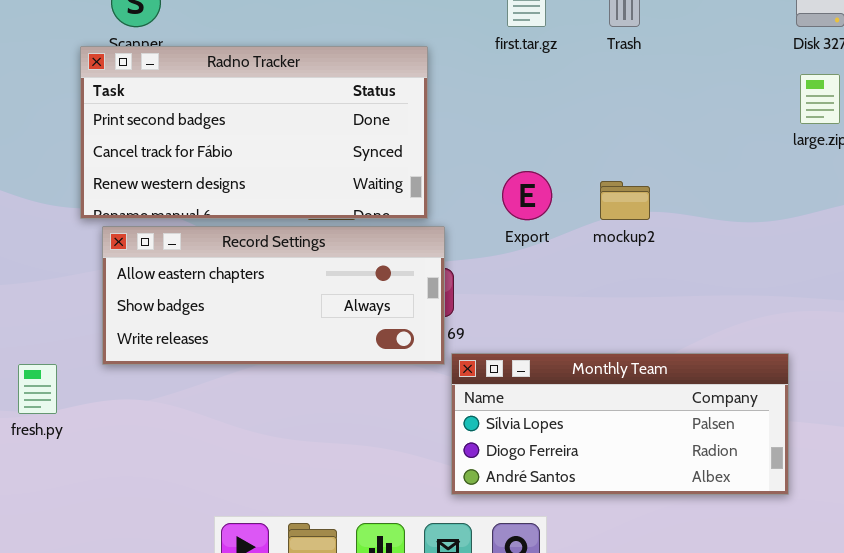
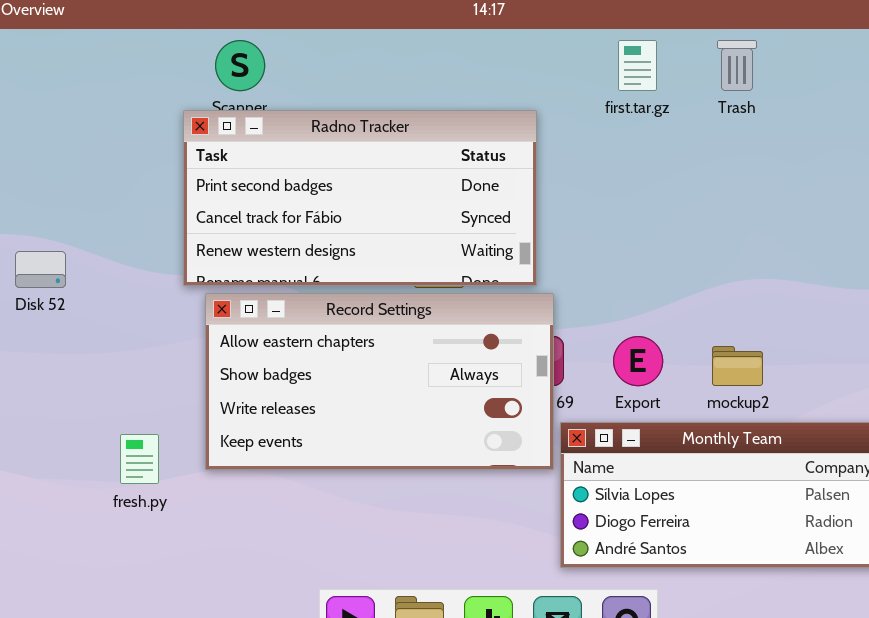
Export: [502,171,552,220] -> [613,336,663,386], moved
mockup2: [600,181,650,220] -> [712,346,763,386], moved
Record Settings: [102,226,445,365] -> [205,293,554,470], resized

